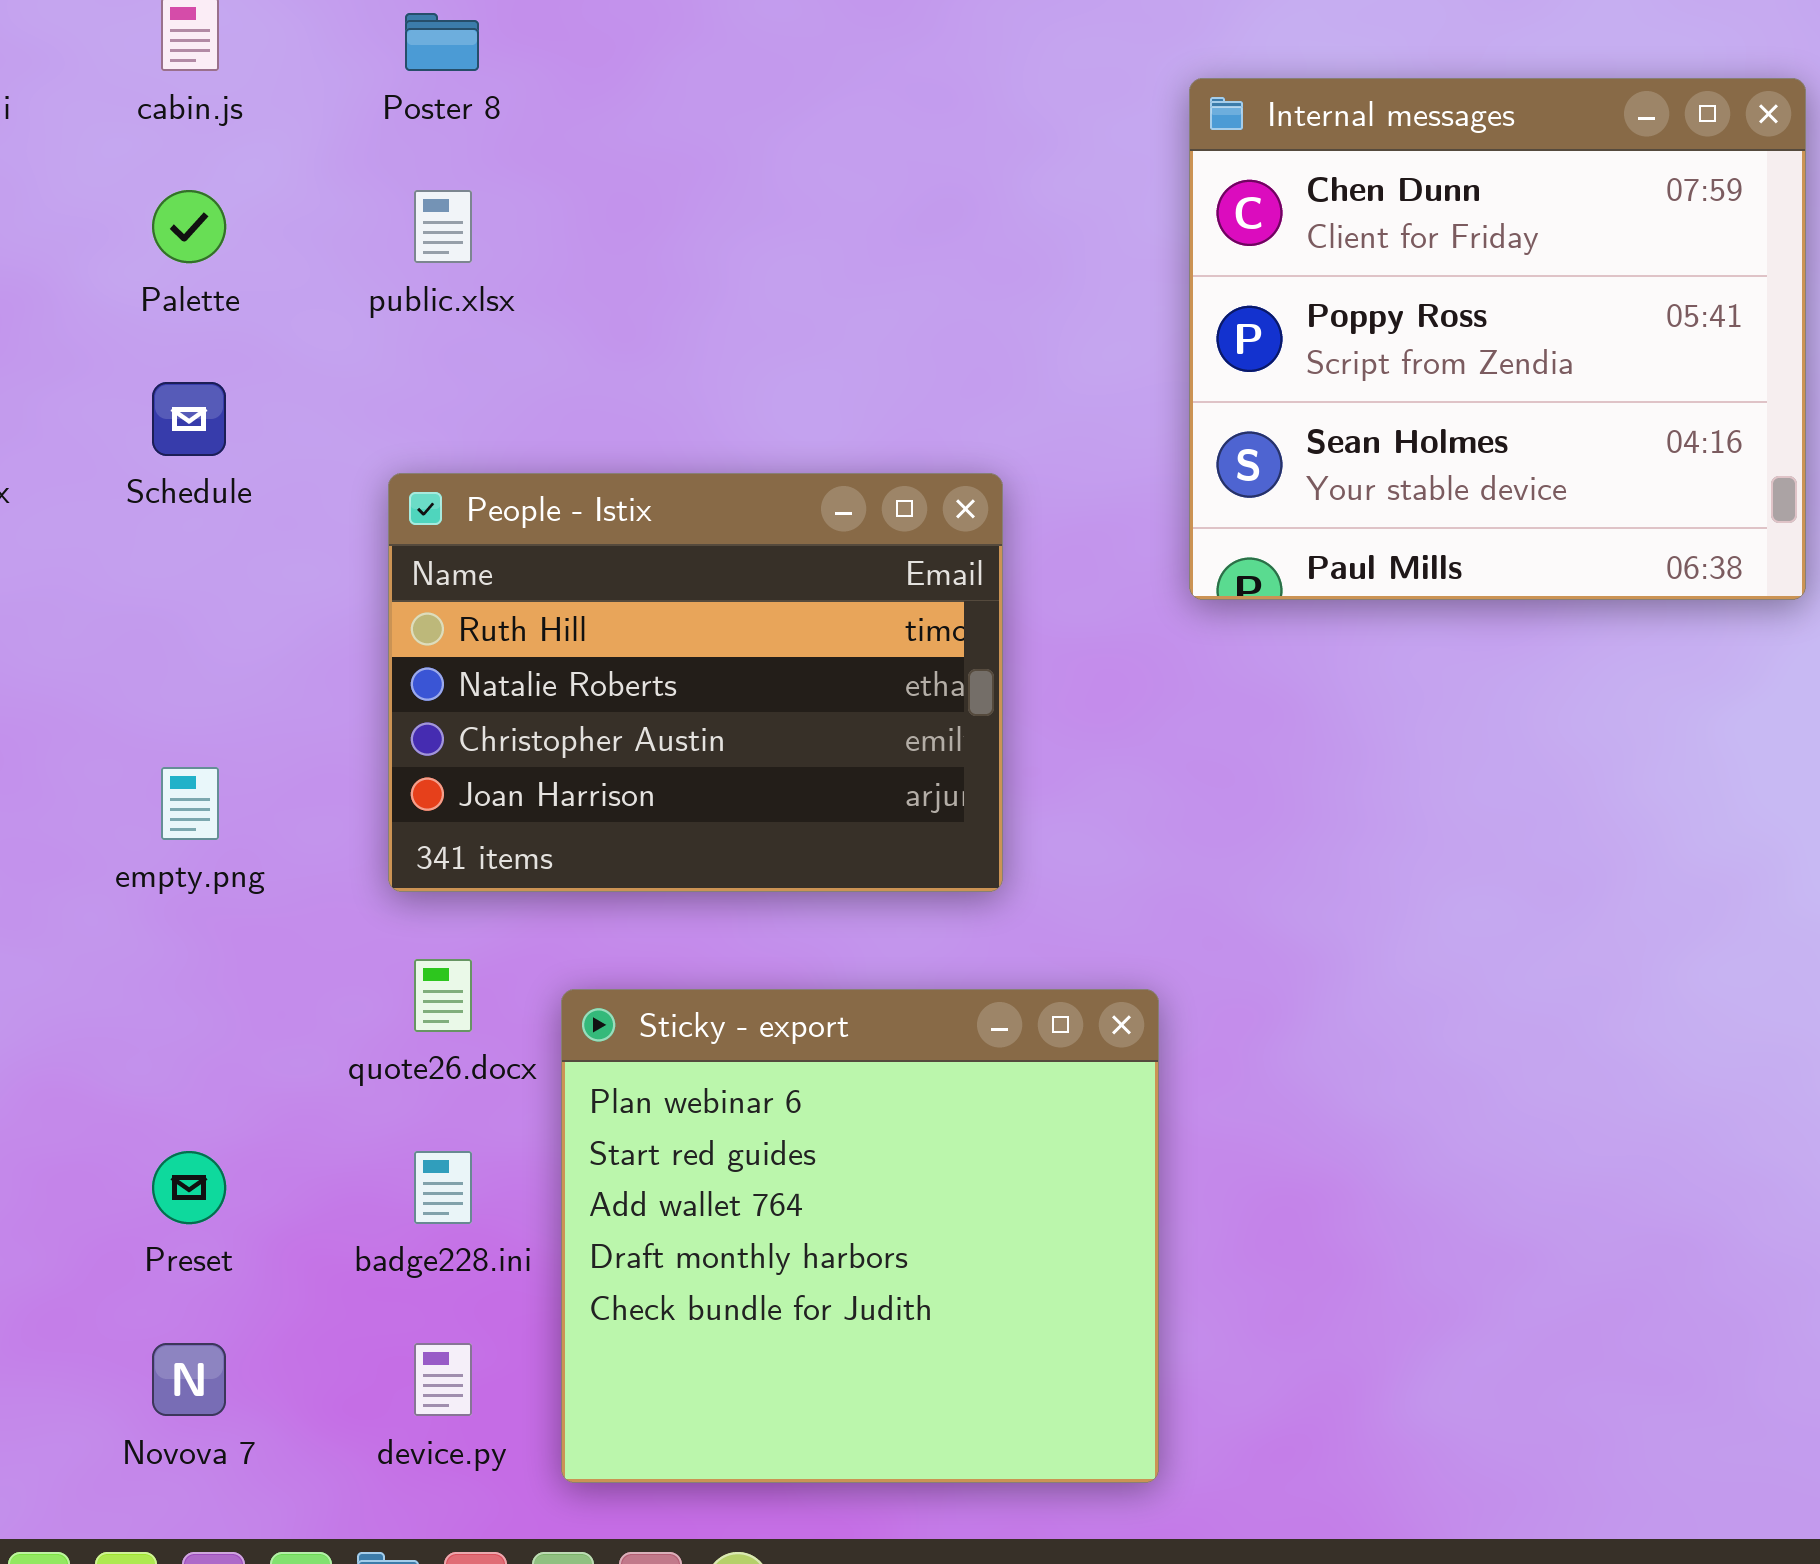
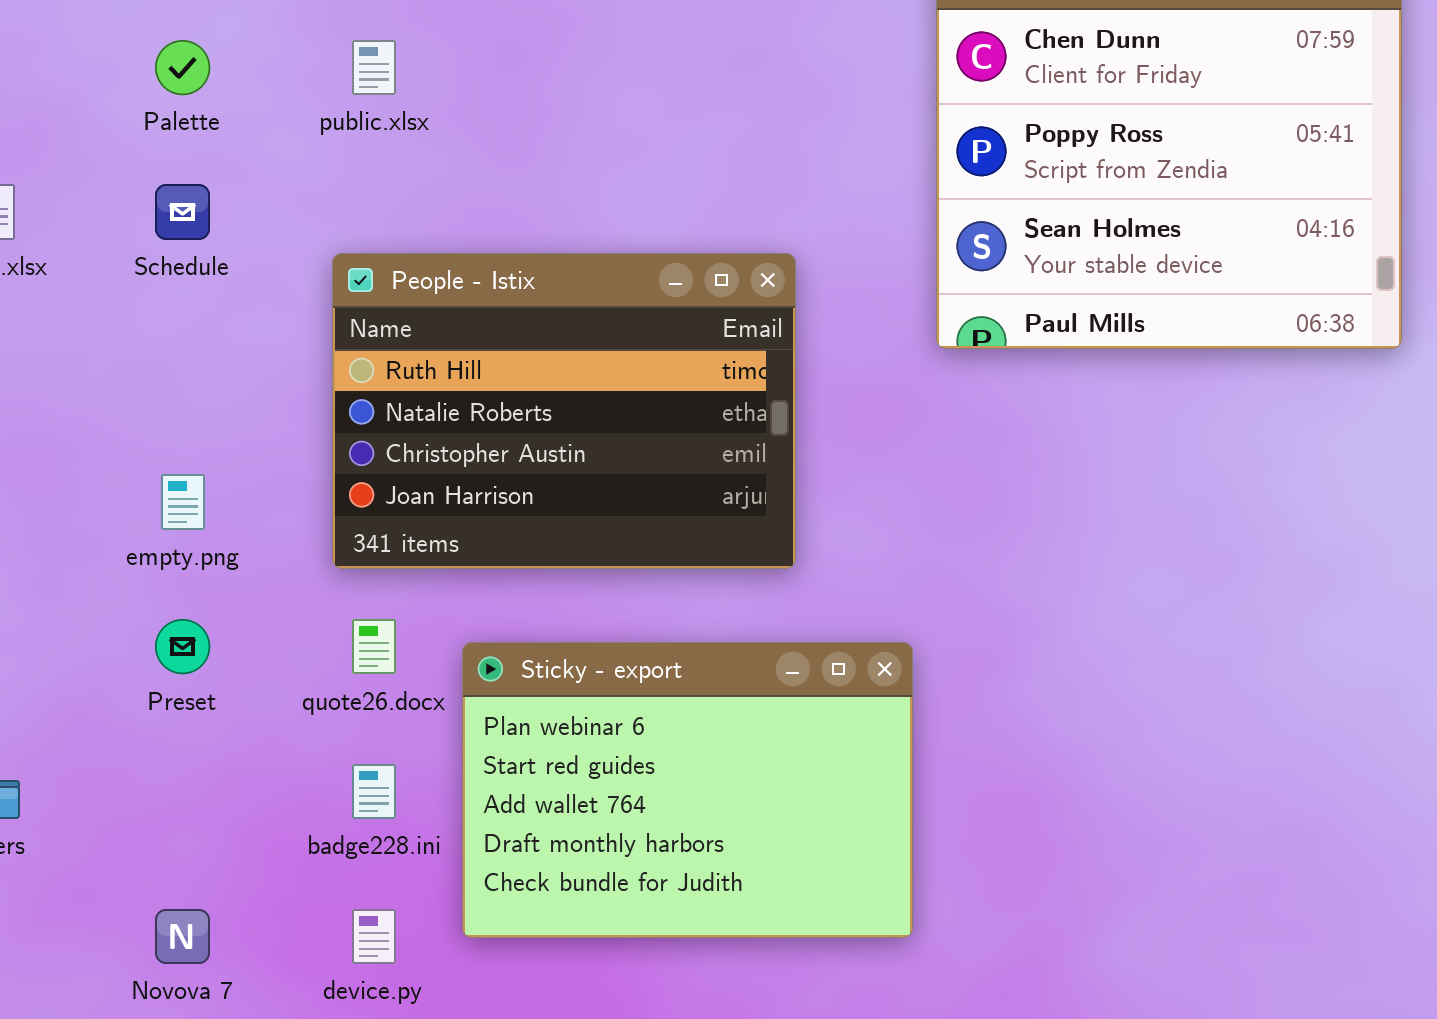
Sticky - export: [561,989,1159,1483] -> [462,642,913,938], resized
Preset: [152,1151,226,1224] -> [155,619,210,674], moved

